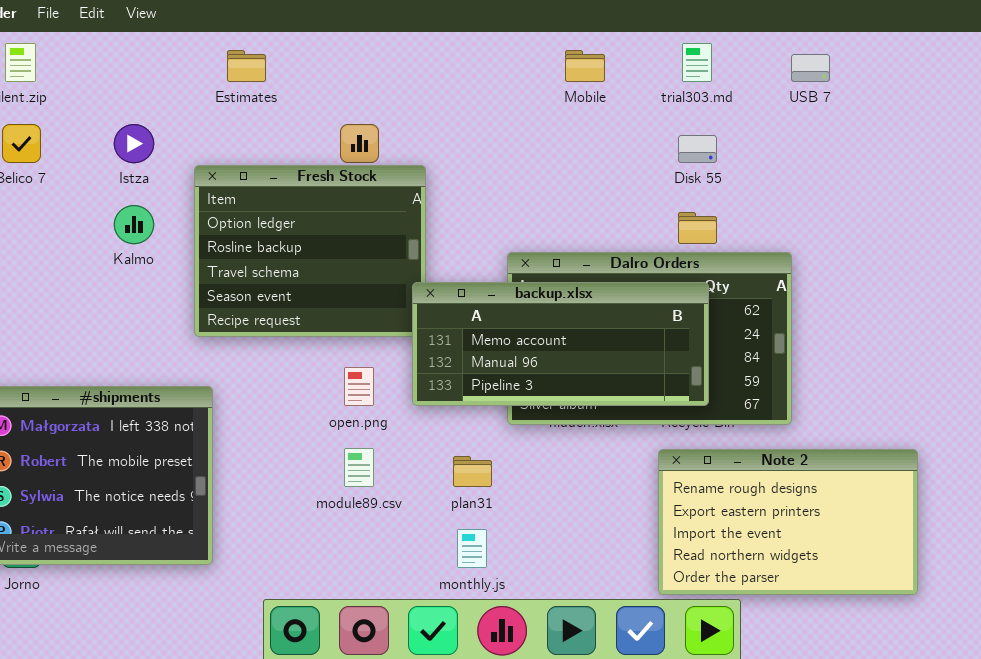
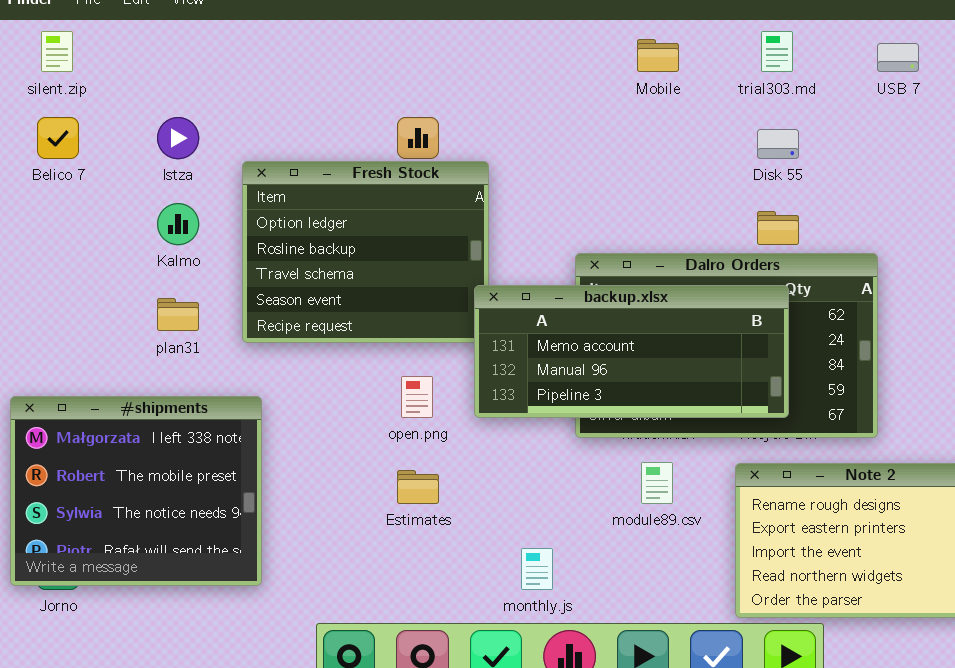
Estimates: [227,50,266,82] -> [397,470,439,504], moved
module89.csv: [344,448,374,487] -> [641,462,673,504], moved
plan31: [453,456,492,487] -> [157,298,199,331], moved

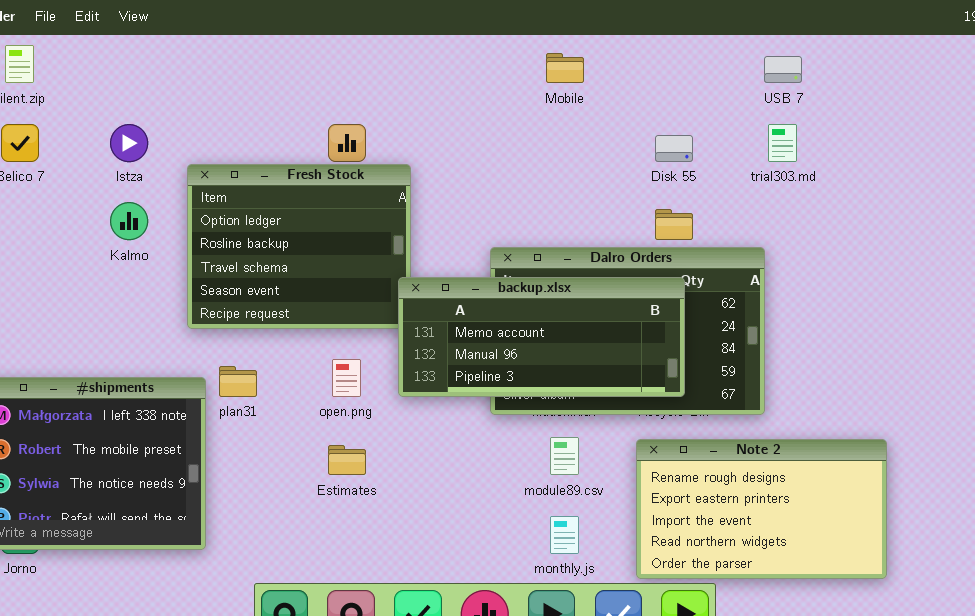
trial303.md: [761,31,793,72] -> [768,124,797,162], moved
plan31: [157,298,199,331] -> [219,366,257,397], moved
monthly.js: [521,548,553,590] -> [550,516,579,554], moved

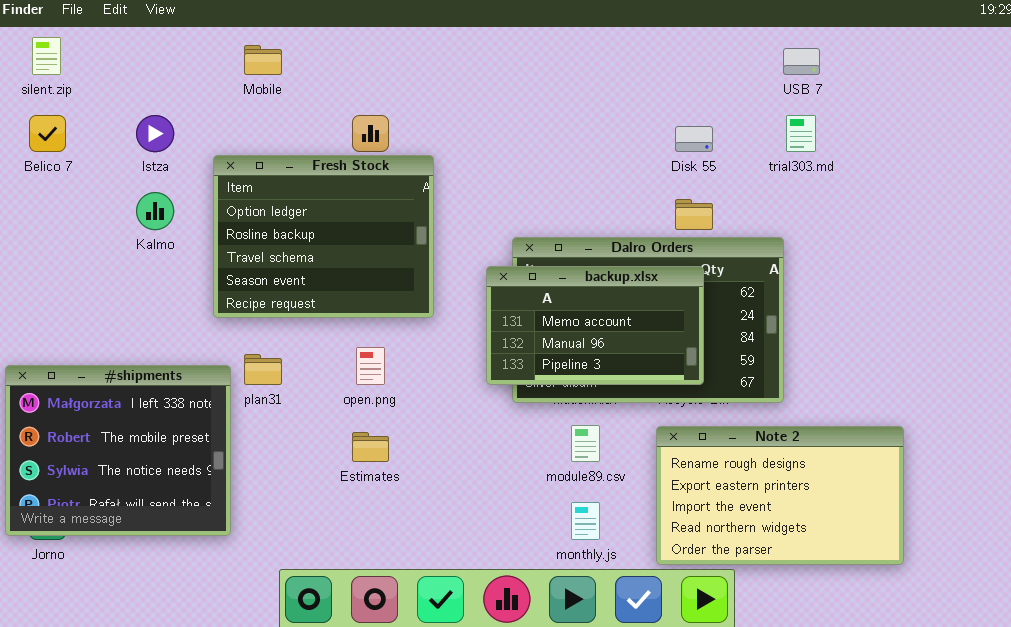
Mobile: [546,53,584,83] -> [244,45,282,75], moved
backup.xlsx: [398,277,685,397] -> [486,266,704,385], resized

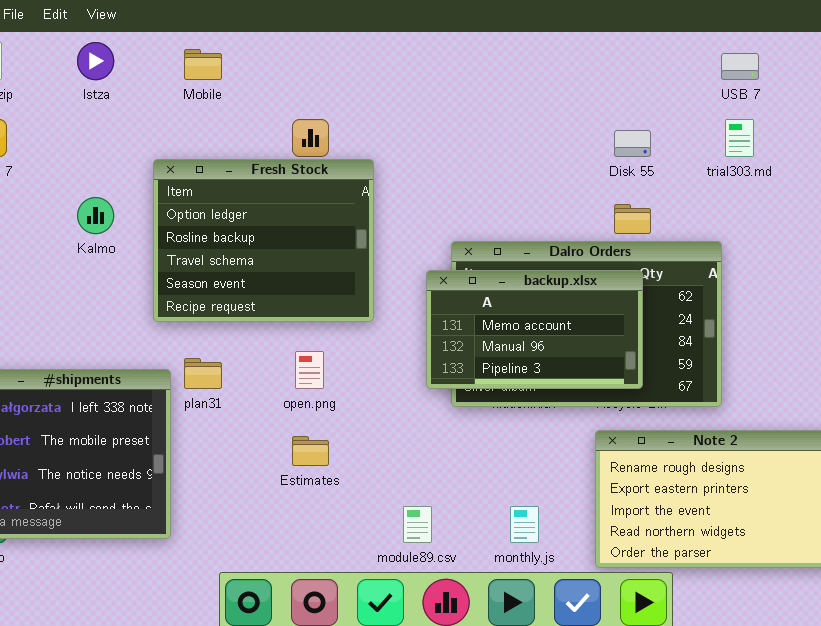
Istza: [136,115,174,152] -> [77,42,114,80], moved
module89.csv: [571,425,600,462] -> [403,506,432,543], moved

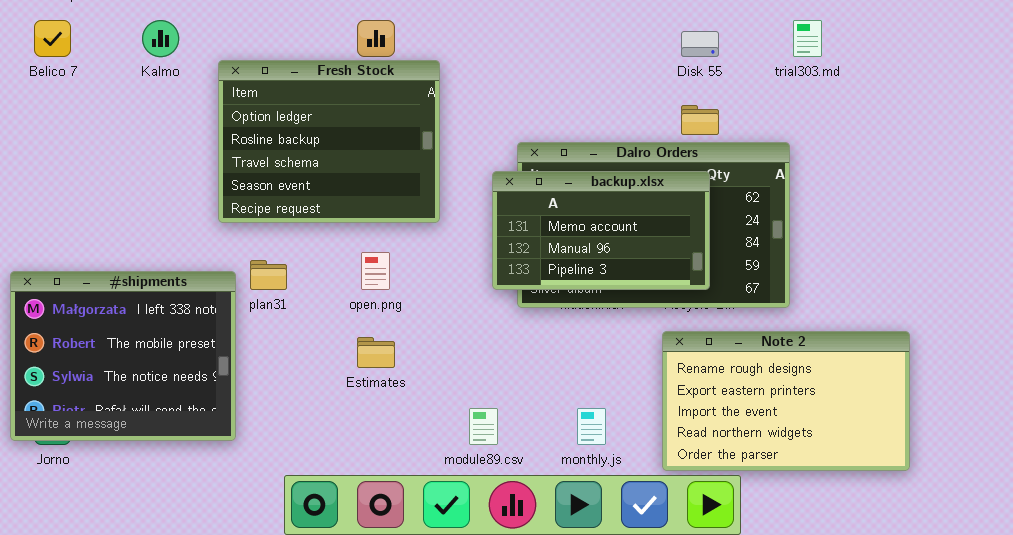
Kalmo: [77,197,114,234] -> [142,20,179,57], moved

